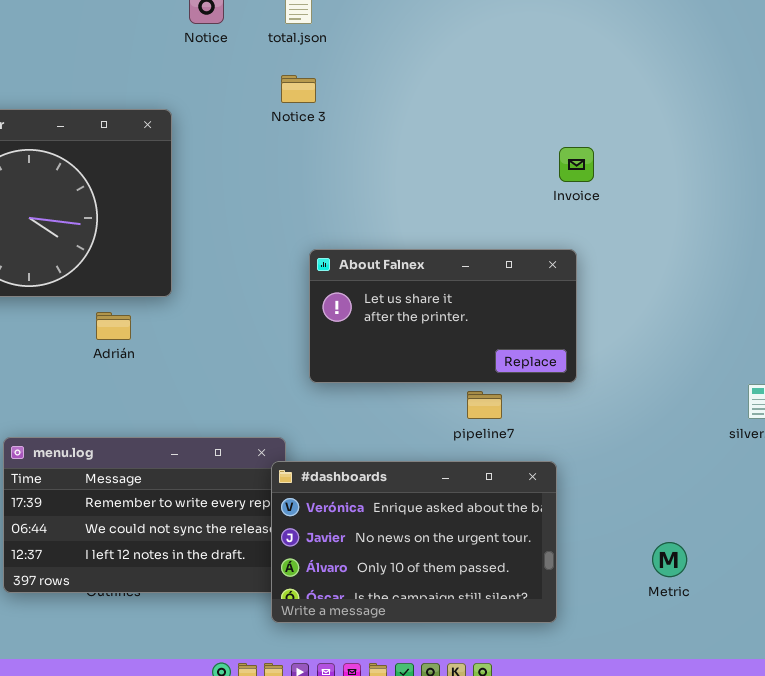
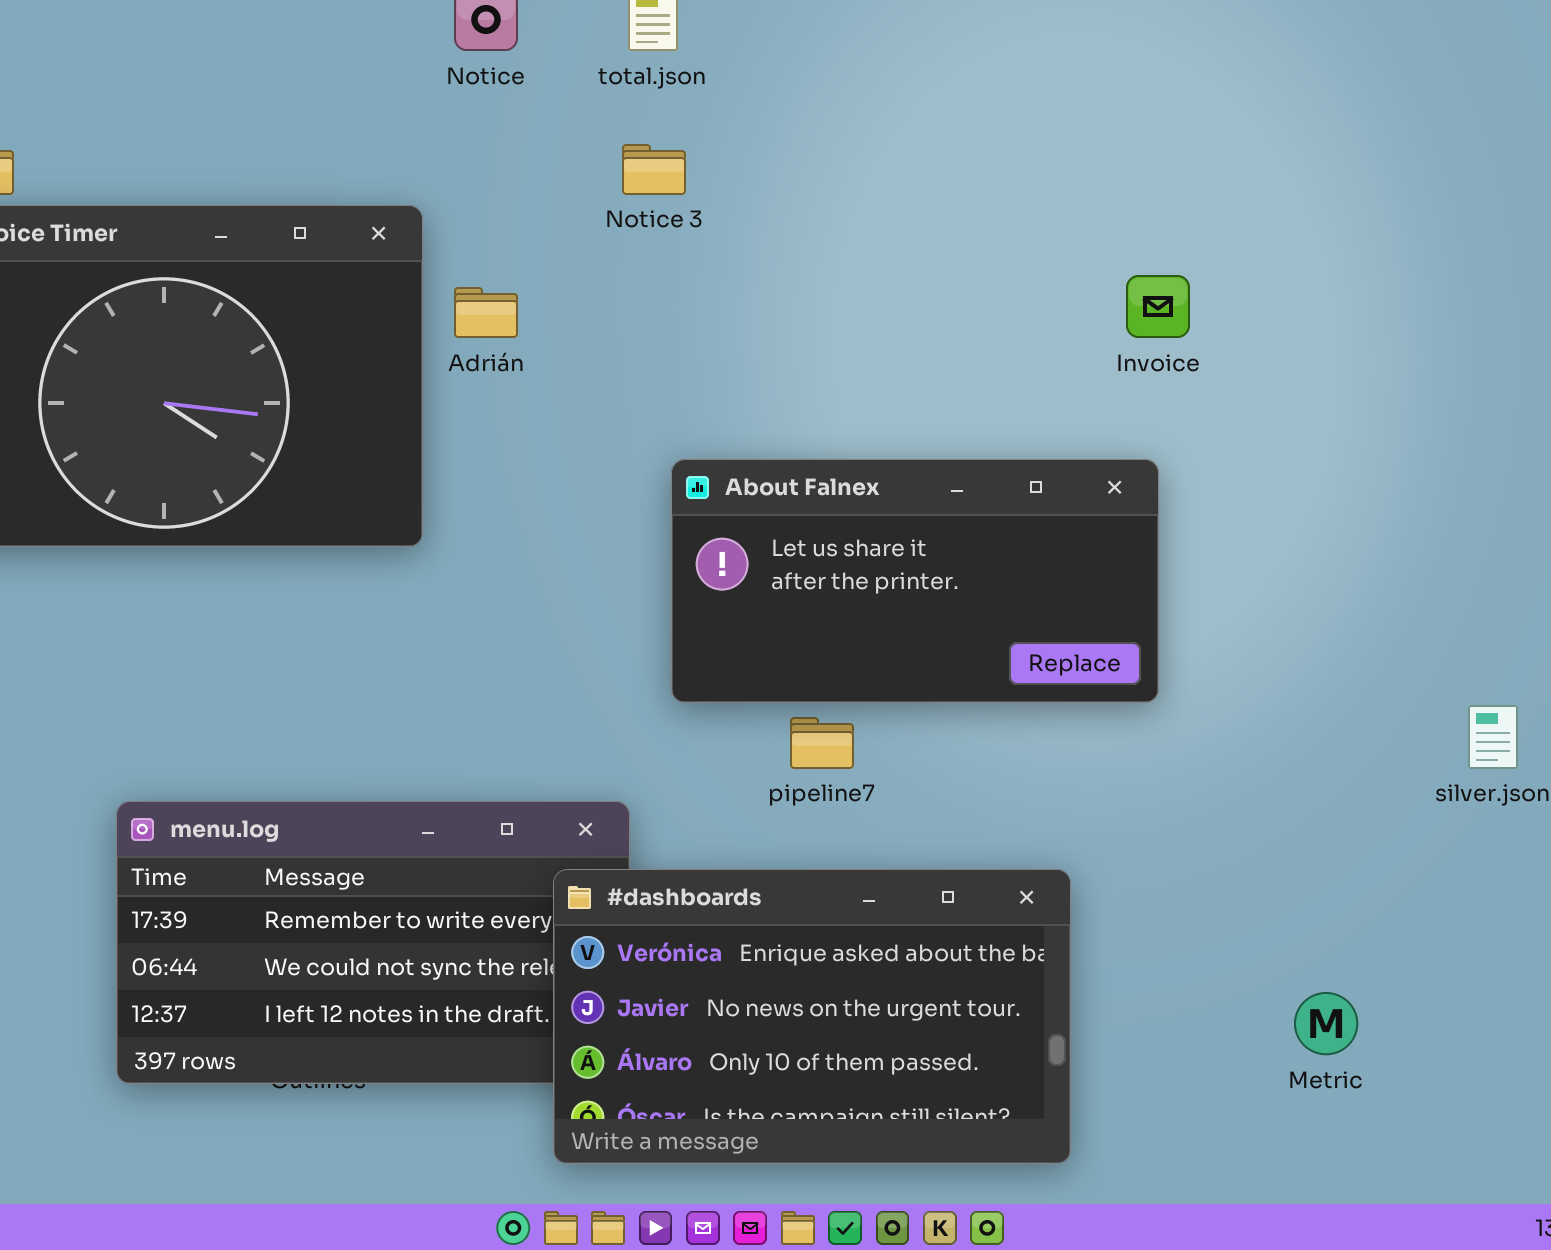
Adrián: [96,312,131,340] -> [454,287,518,338], moved
pipeline7: [467,391,502,419] -> [790,717,854,769], moved
#dashboards: [271,461,557,623] -> [553,869,1071,1164], moved

